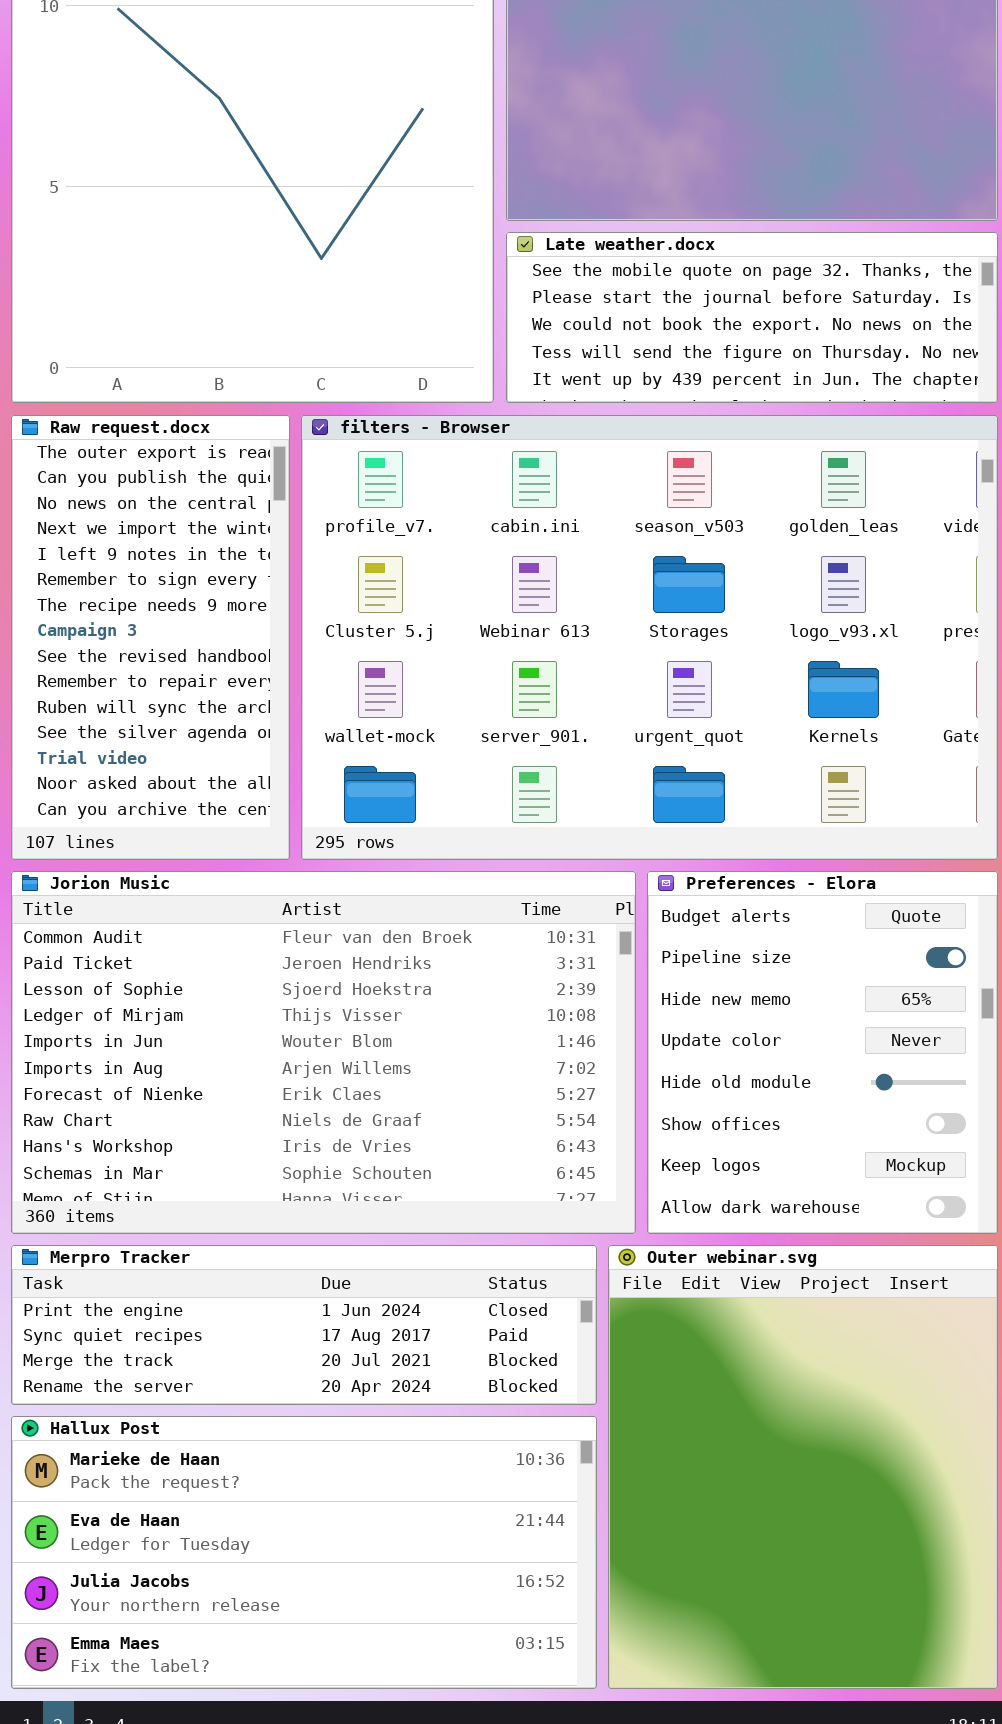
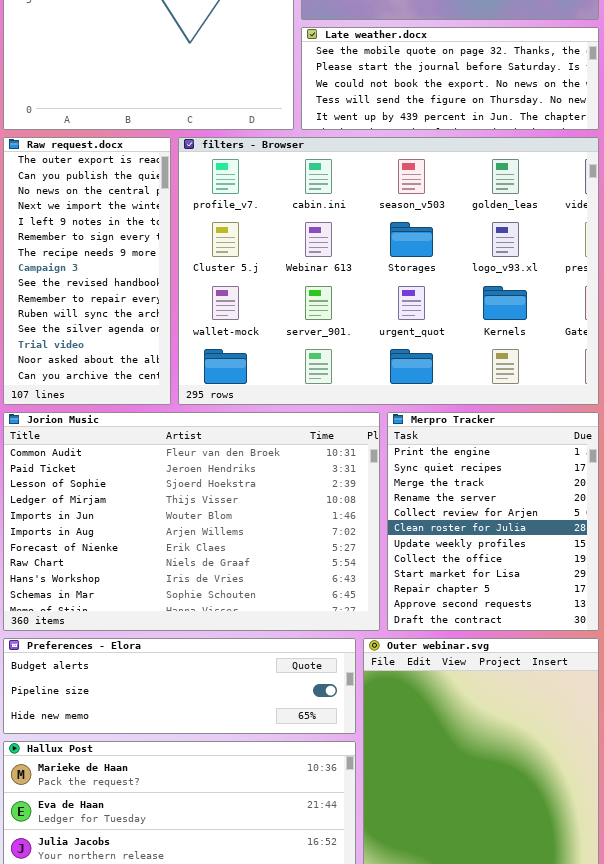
Preferences - Elora: [647,871,998,1234] -> [3,638,356,734], moved, resized
Merpro Tracker: [11,1245,597,1405] -> [387,412,599,631], moved, resized

